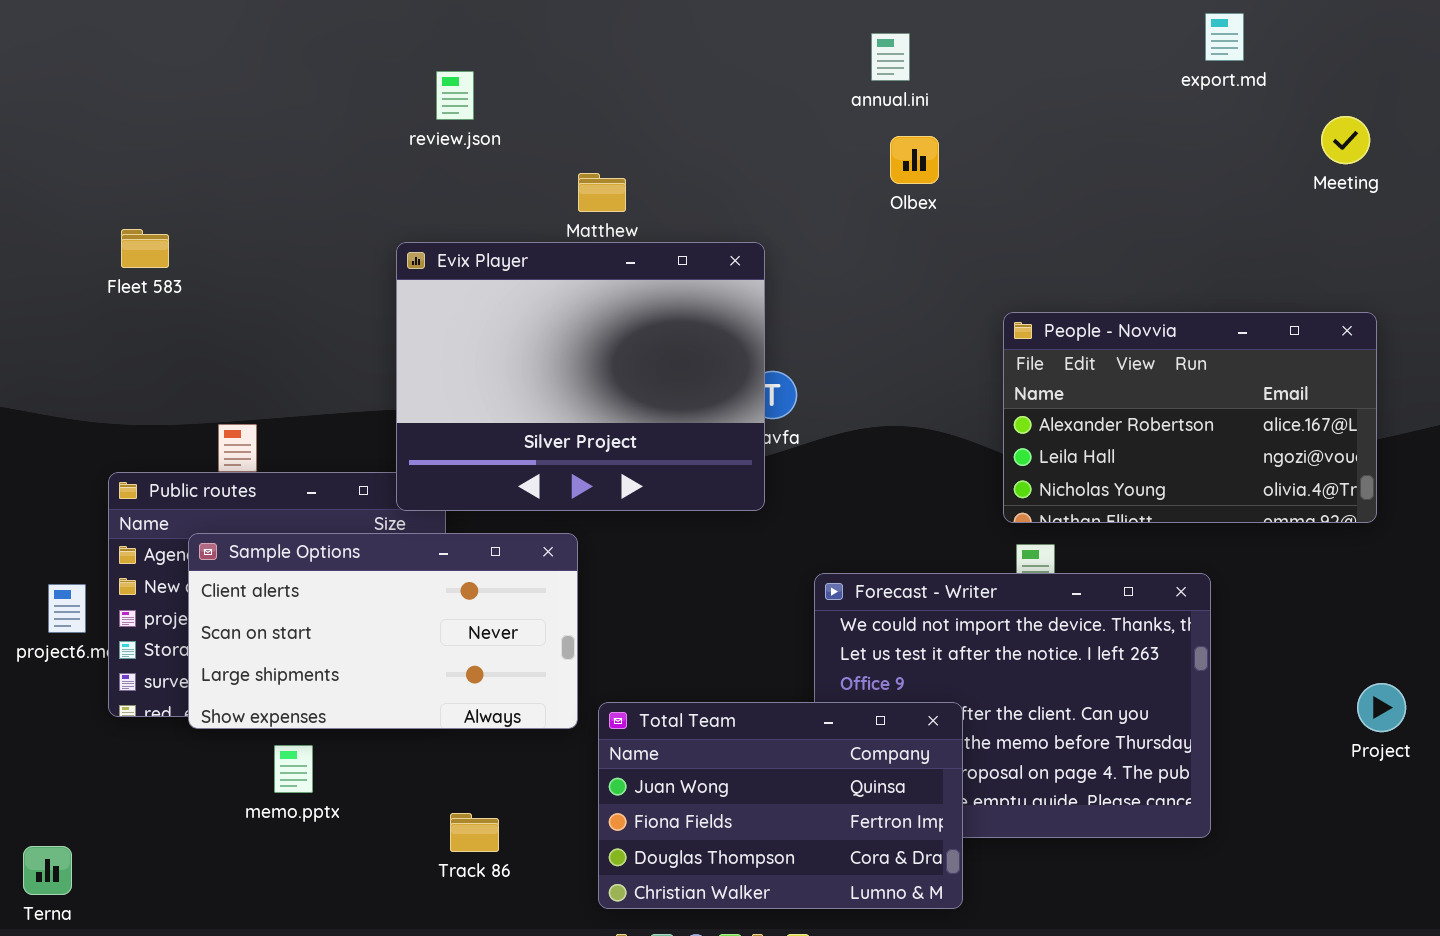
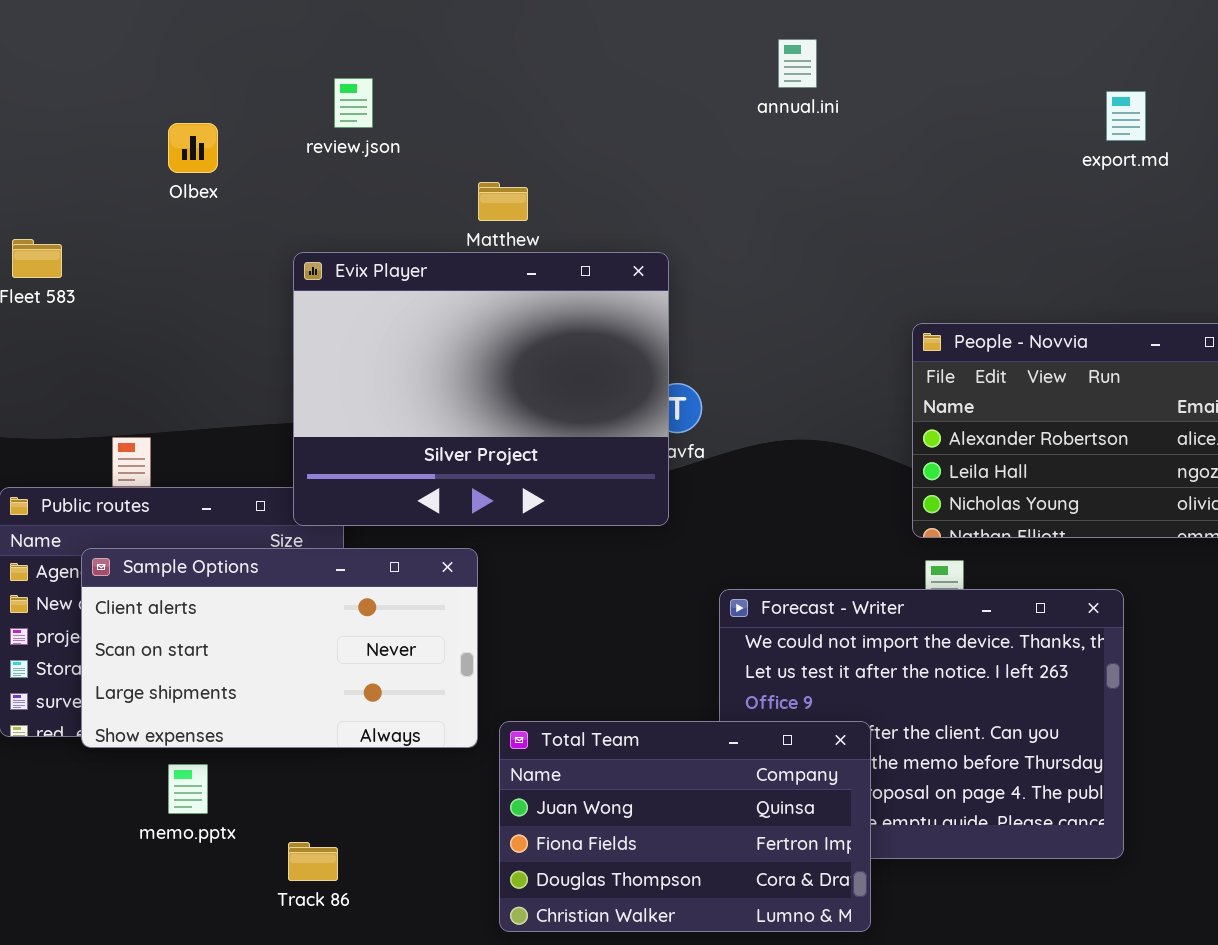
export.md: [1205,13,1244,61] -> [1106,91,1146,141], moved
Olbex: [890,136,939,184] -> [168,123,218,173], moved
Track 86: [450,813,499,852] -> [288,842,338,881], moved

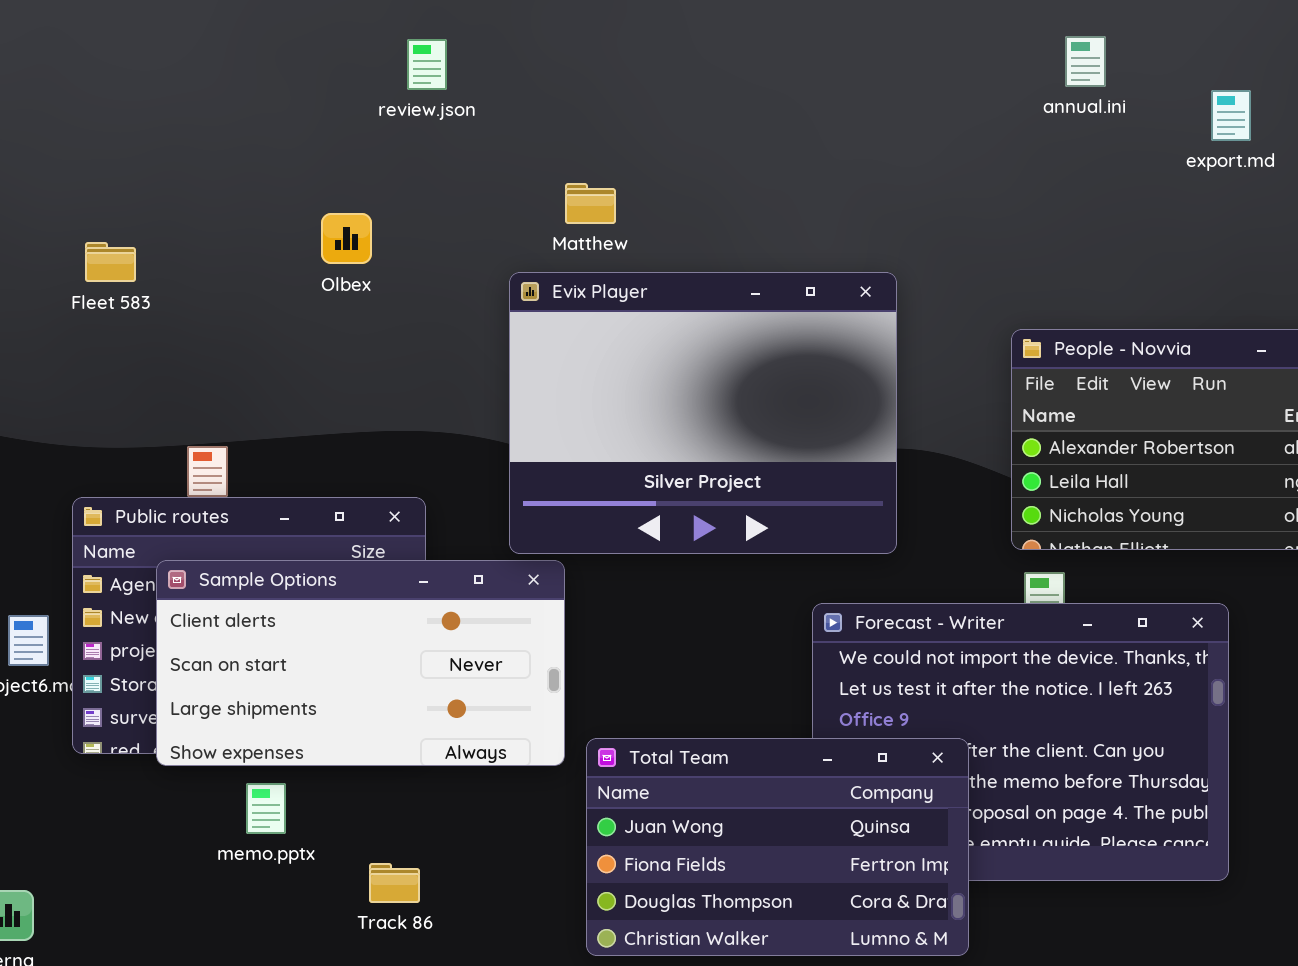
annual.ini: [778,39,817,88] -> [1065,36,1106,87], moved
review.json: [334,78,373,128] -> [407,39,447,90], moved
Olbex: [168,123,218,173] -> [321,213,372,264], moved
Evix Player: [293,252,669,526] -> [509,272,897,554], moved

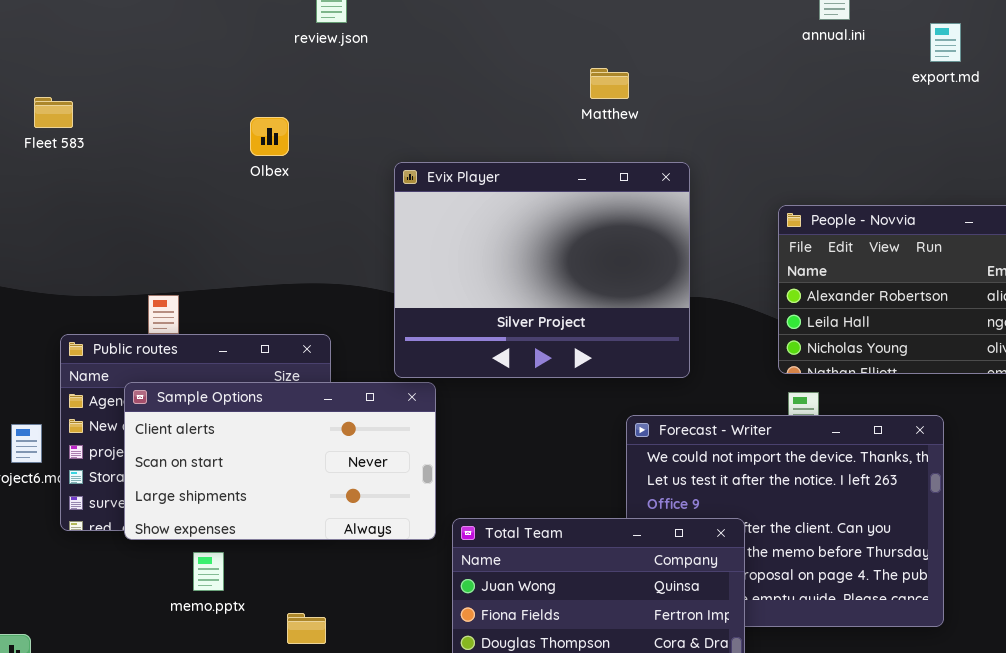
Matthew: [565,183,616,224] -> [590,68,629,99], moved
Fleet 583: [85,242,136,282] -> [34,97,73,128], moved

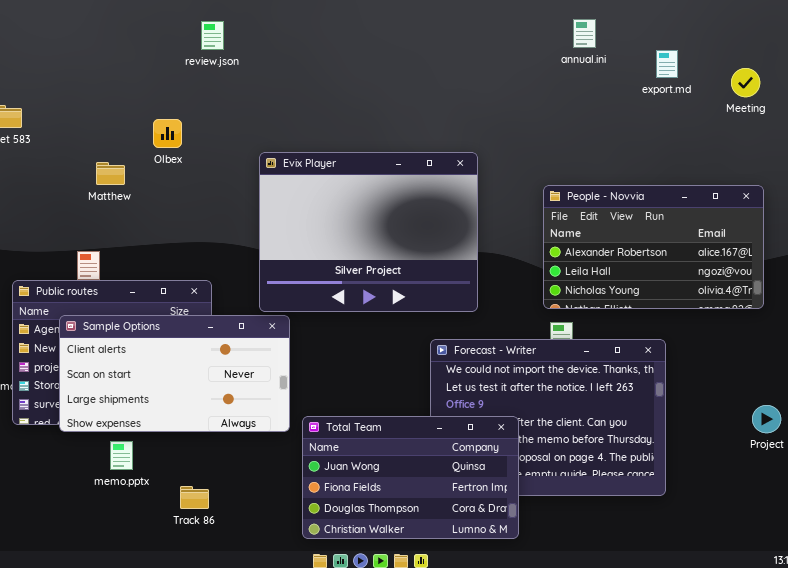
Matthew: [590,68,629,99] -> [96,162,125,185], moved

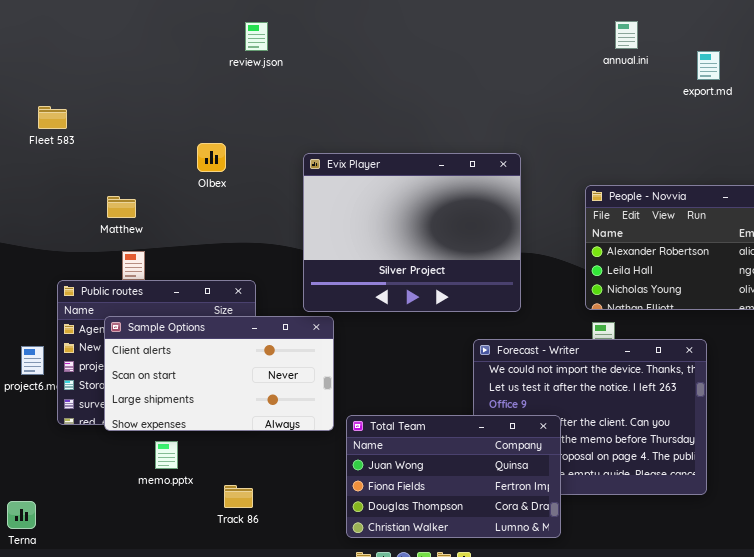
Olbex: [153,119,182,148] -> [197,143,226,172], moved
Matthew: [96,162,125,185] -> [107,196,136,218], moved

